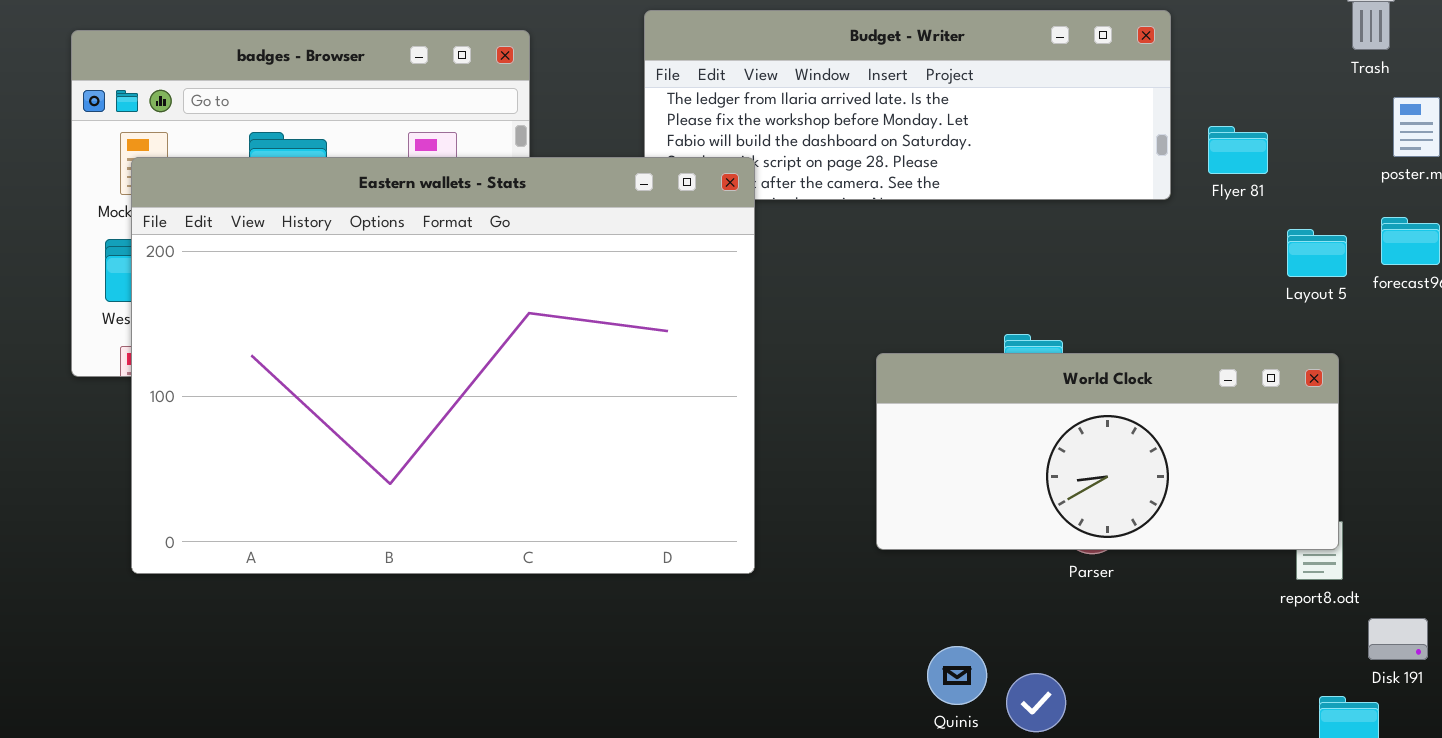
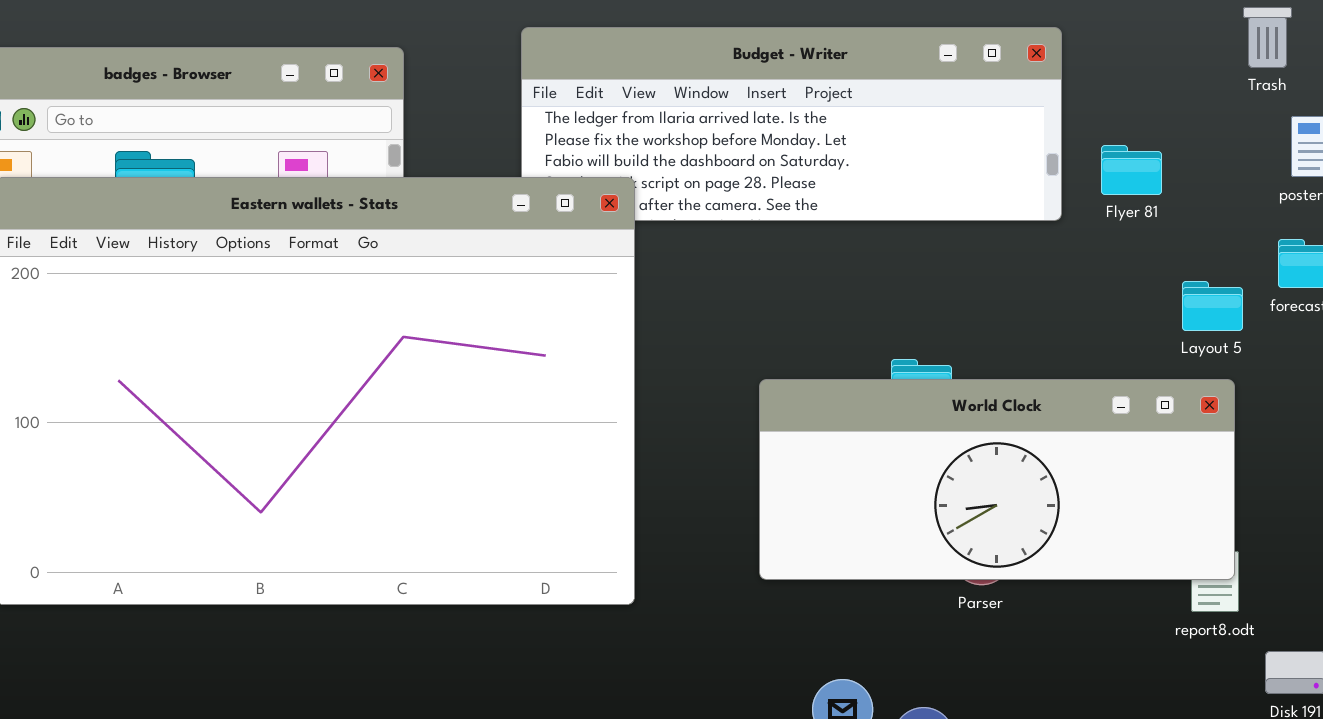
Layout 5: [1287,229,1347,277] -> [1182,281,1243,331], moved

